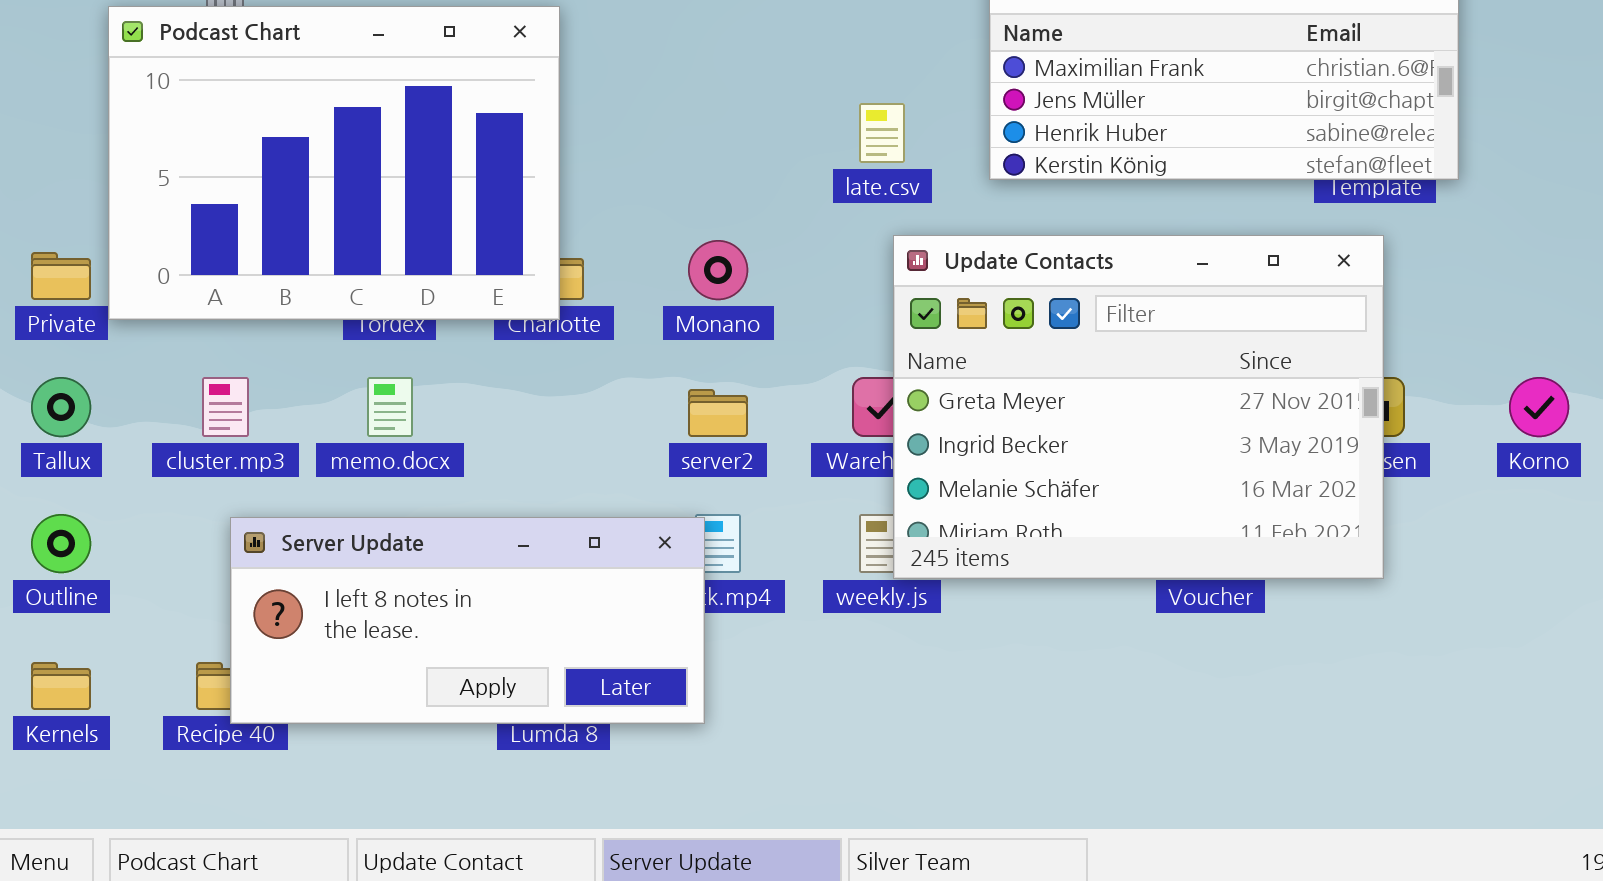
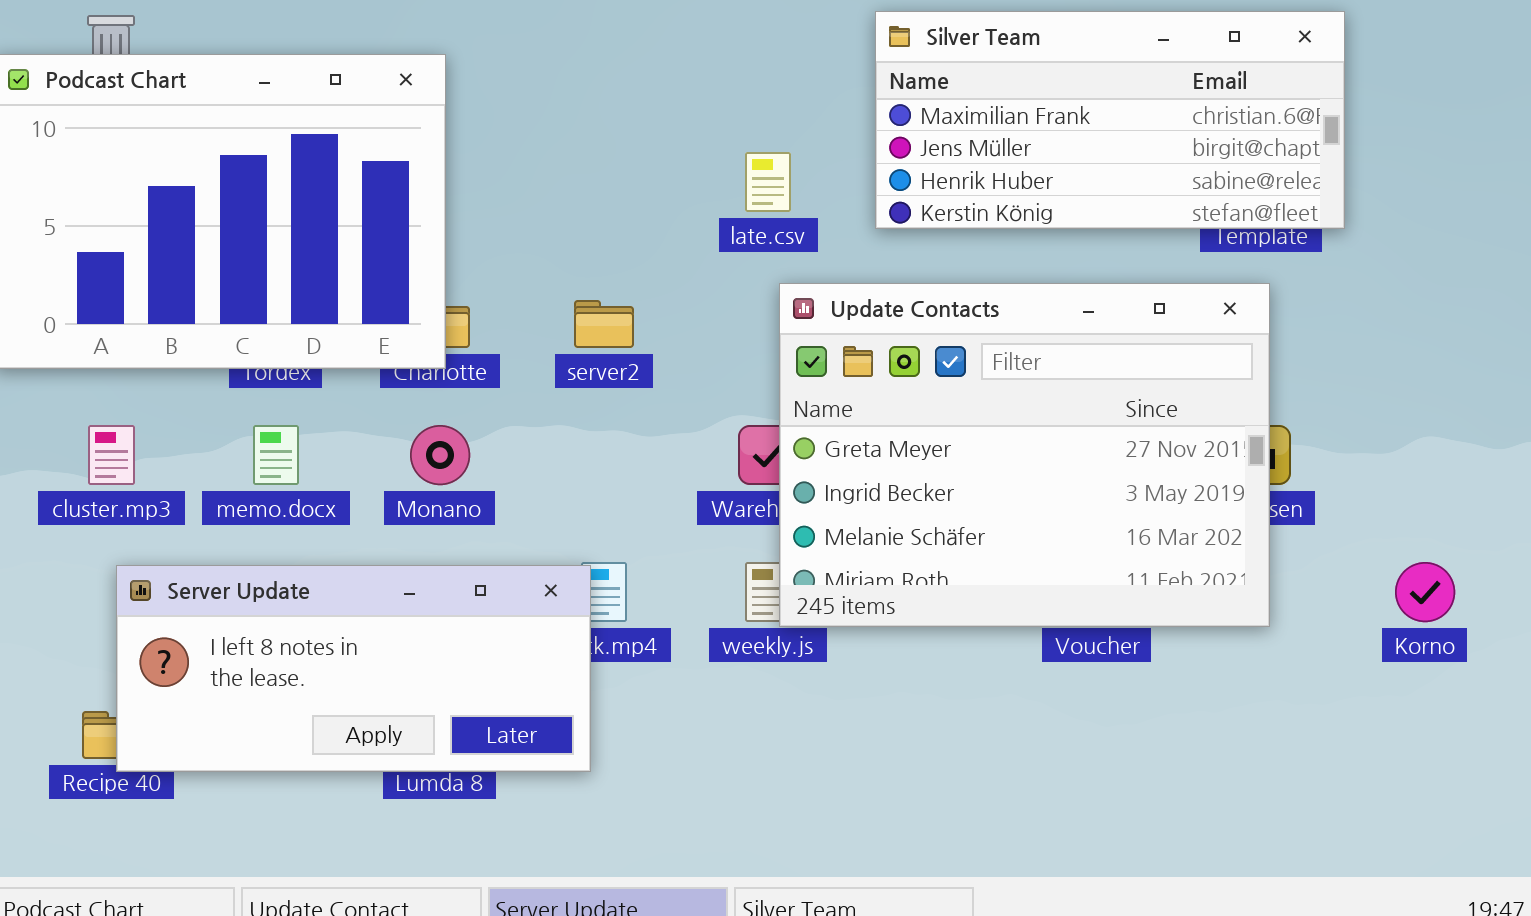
Monano: [688,240,748,300] -> [410,425,470,485], moved
Korno: [1509,377,1569,437] -> [1395,562,1455,622], moved
server2: [688,389,748,437] -> [574,300,634,348], moved

